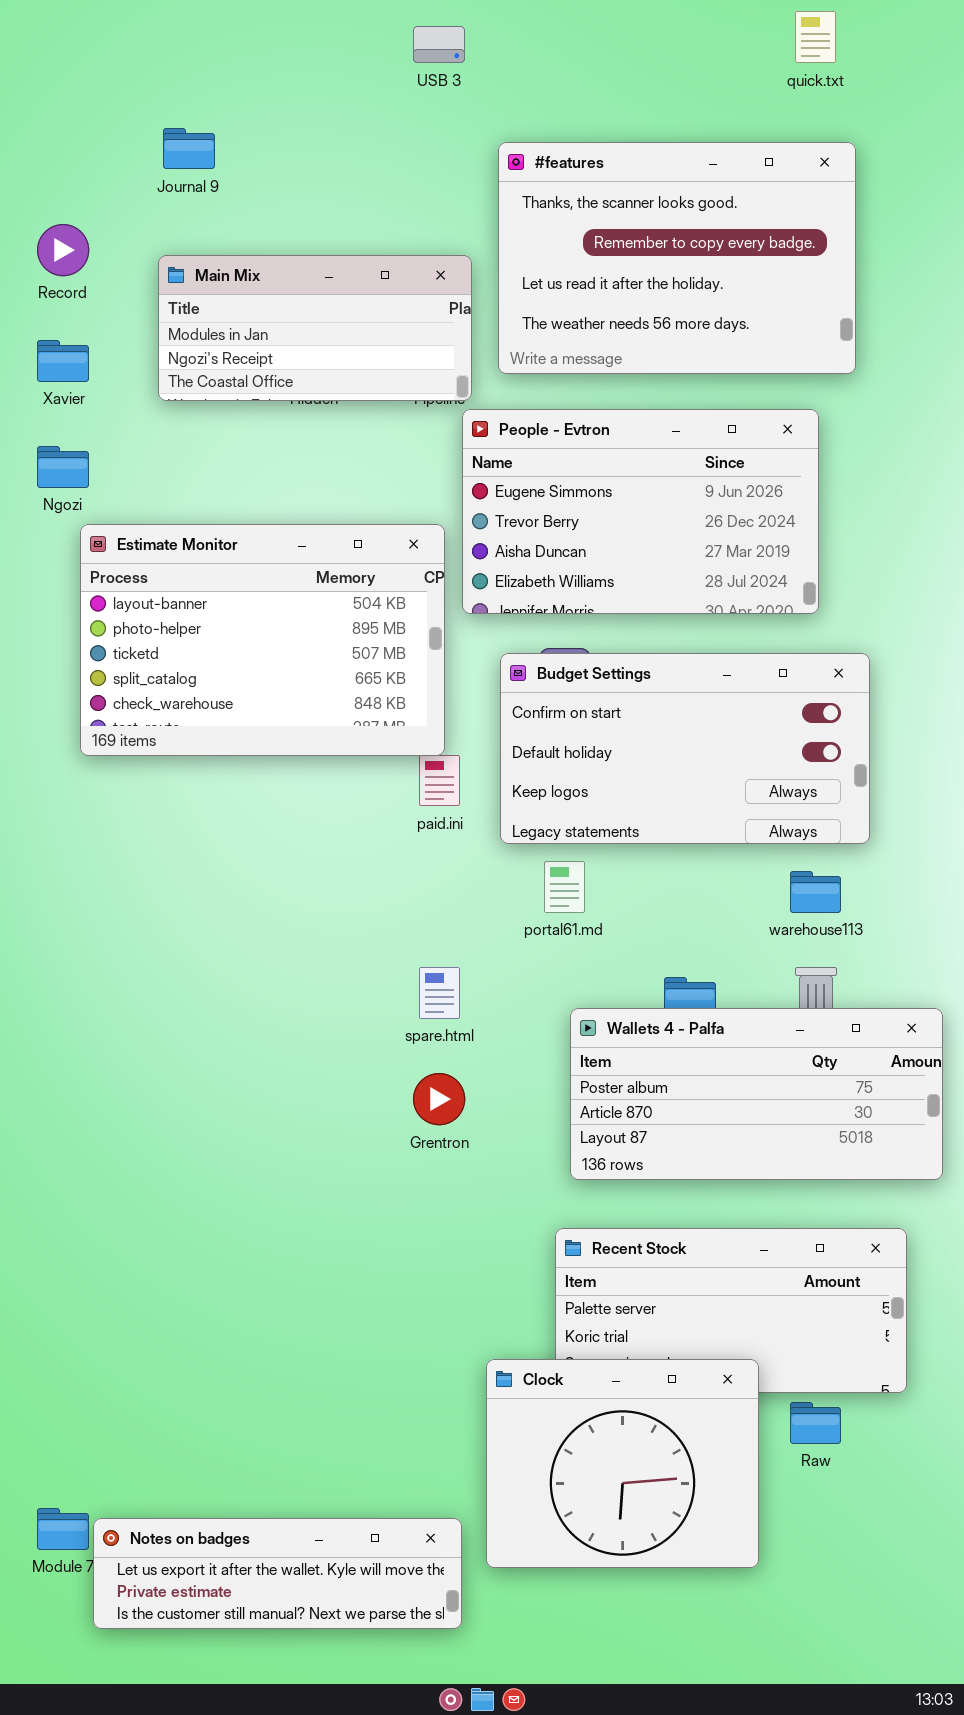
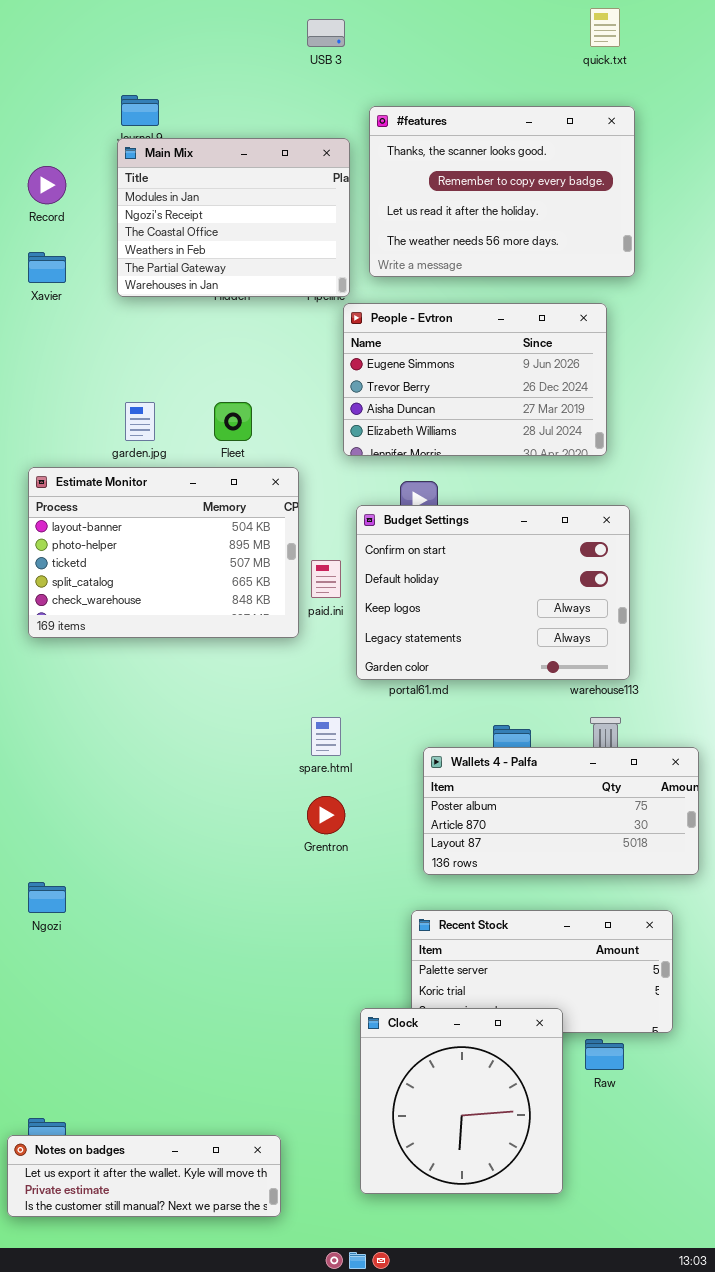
Main Mix: [158,255,472,401] -> [117,138,350,297], resized
Ngozi: [37,446,89,488] -> [28,882,66,913], moved
Estimate Monitor: [80,524,445,756] -> [28,467,299,638], moved
Budget Settings: [500,653,870,844] -> [356,505,630,680], moved, resized
Clock: [486,1359,759,1568] -> [360,1008,563,1194], resized
Notes on badges: [93,1518,462,1629] -> [7,1135,281,1217], moved

